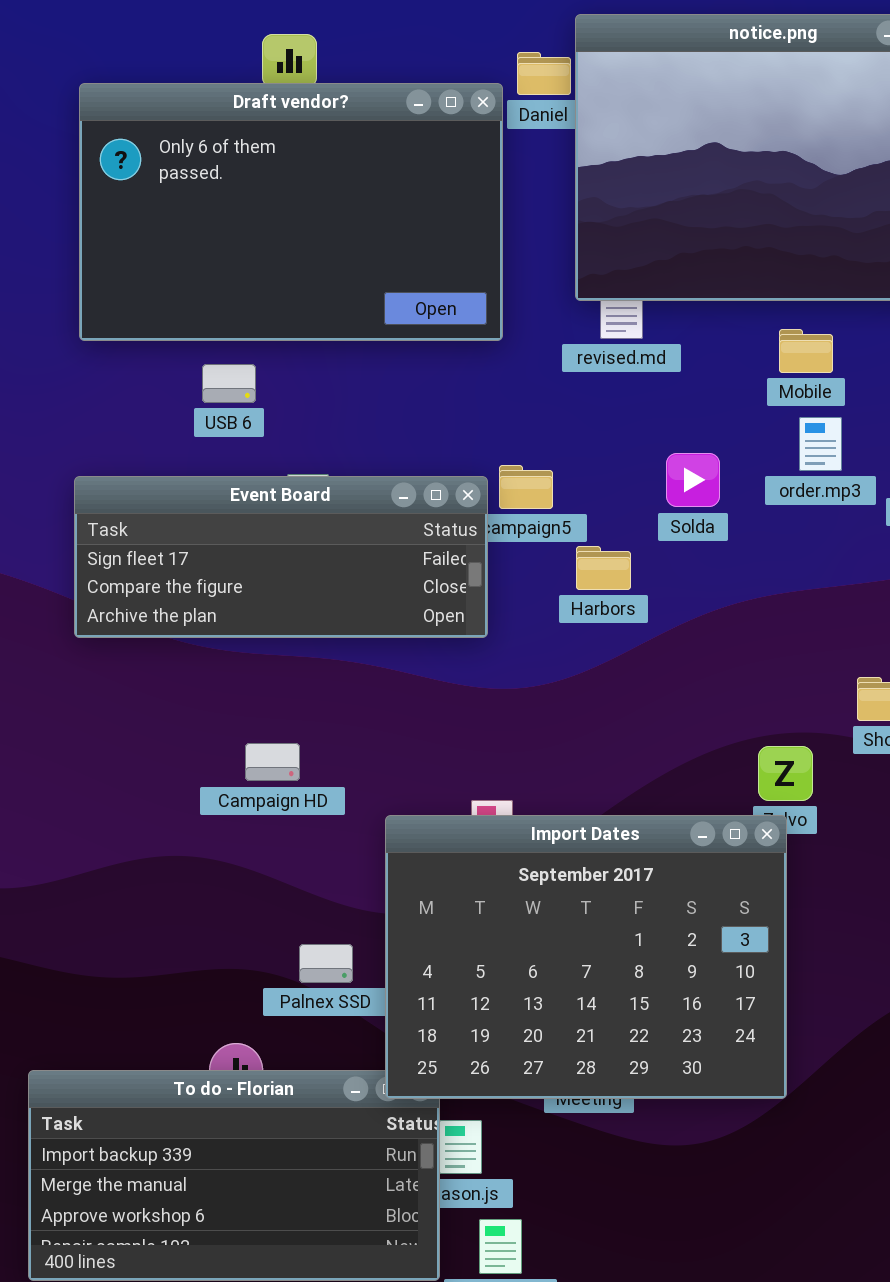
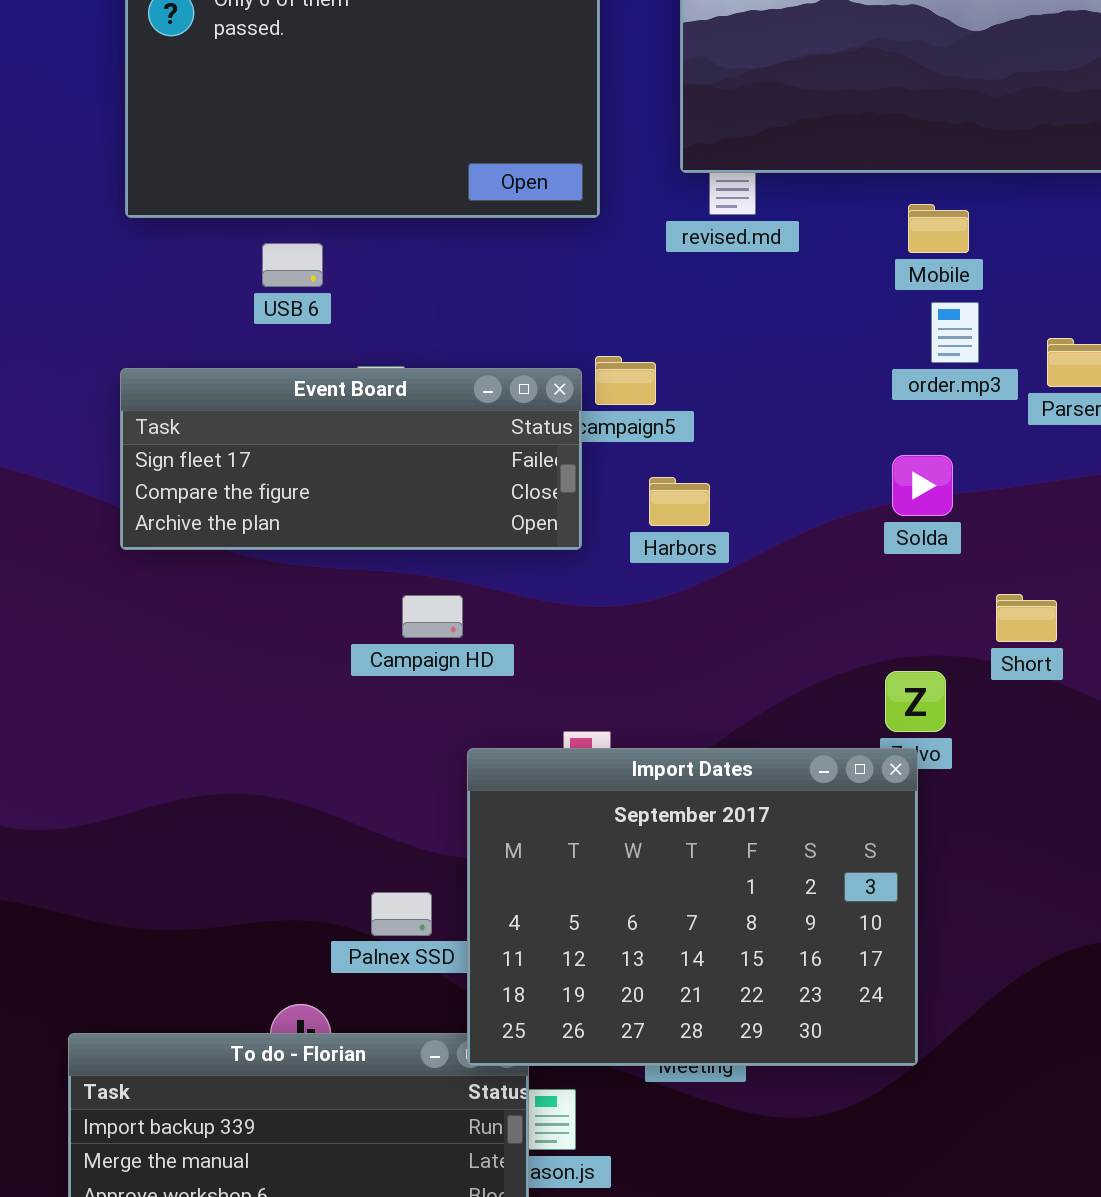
Solda: [666,453,720,507] -> [892,455,953,516], moved
Harbors: [576,546,631,590] -> [649,477,710,526], moved
Campaign HD: [245,743,300,781] -> [402,595,463,638], moved

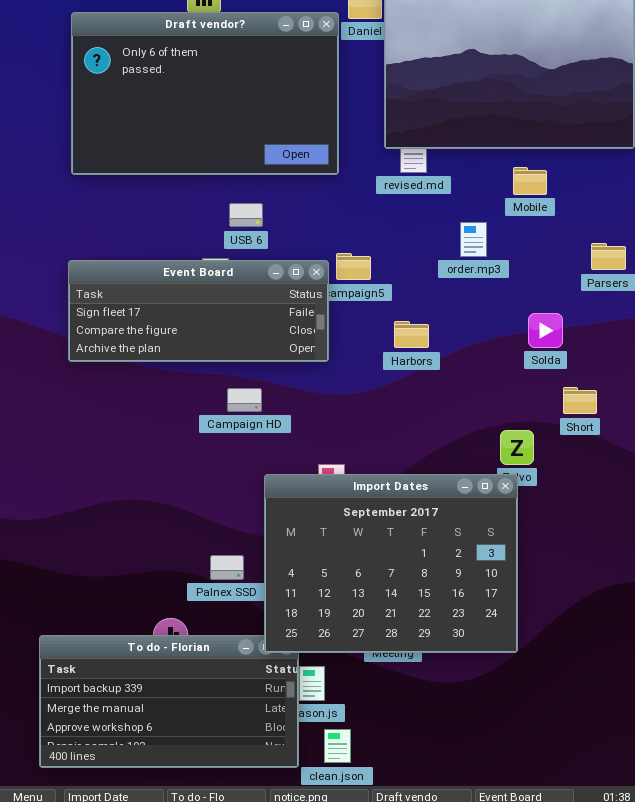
USB 6: [262,243,323,287] -> [229,203,263,227], moved
order.mp3: [931,302,979,363] -> [460,222,487,257], moved
Solda: [892,455,953,516] -> [528,313,563,348], moved
Harbors: [649,477,710,526] -> [394,321,429,348], moved

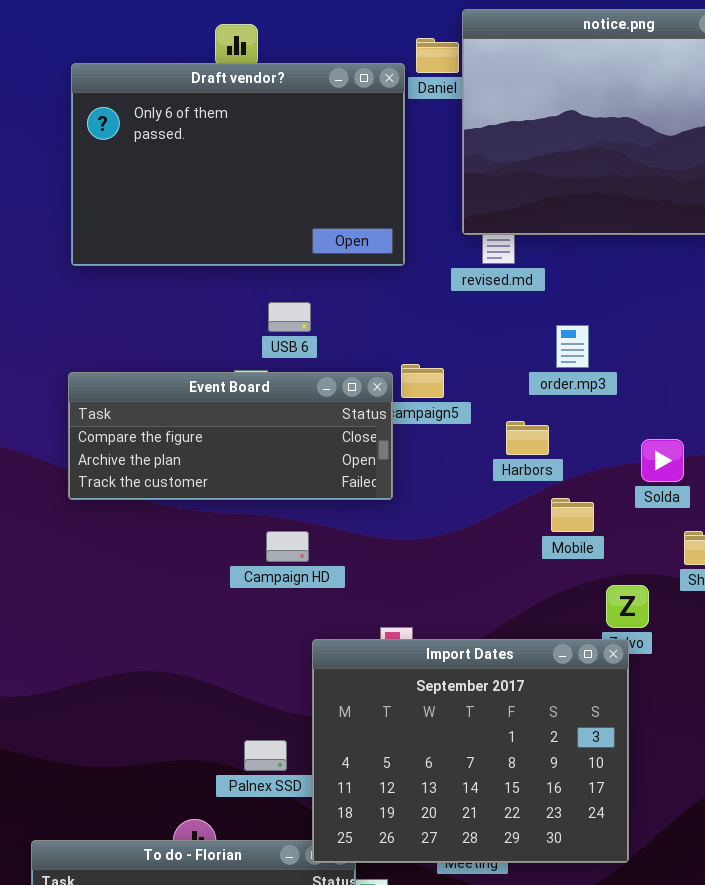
Mobile: [513,167,547,195] -> [551,498,594,532], moved
Event Board: [68,260,329,362] -> [68,372,393,500], scrolled down 1 row
Harbors: [394,321,429,348] -> [506,421,549,455], moved

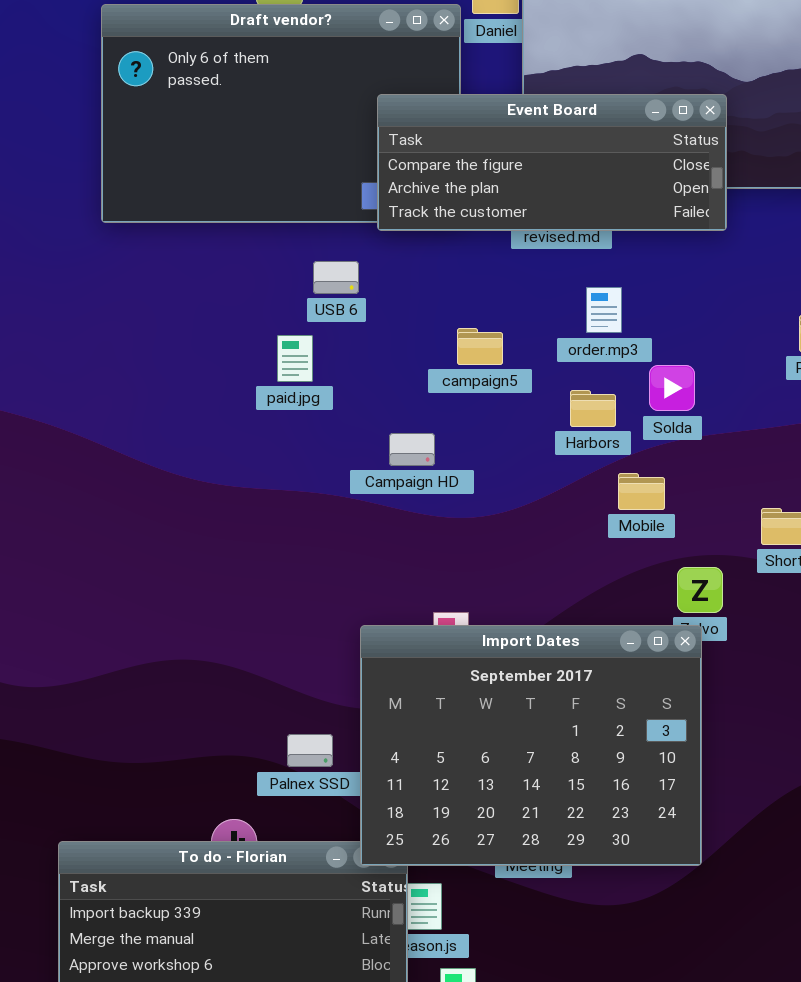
order.mp3: [556,325,589,368] -> [586,287,622,333], moved
Event Board: [68,372,393,500] -> [377,94,727,231], moved
Solda: [641,439,684,482] -> [649,365,695,411], moved
Campaign HD: [266,531,309,562] -> [389,433,435,466], moved

